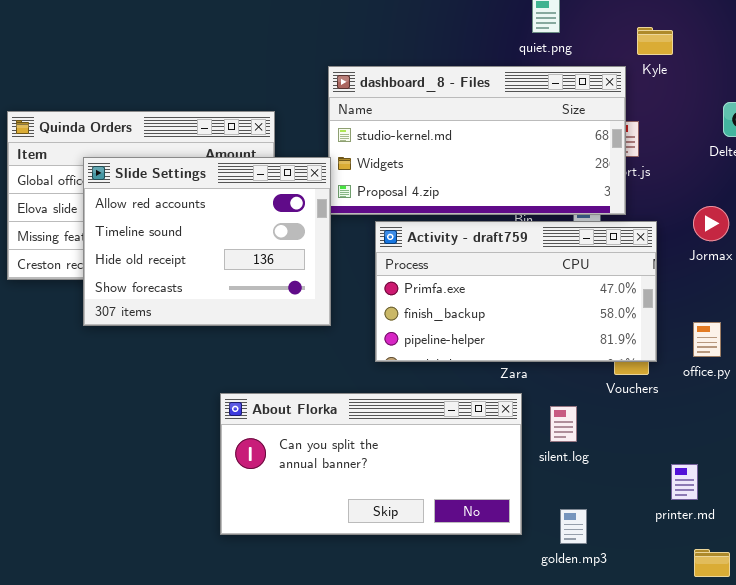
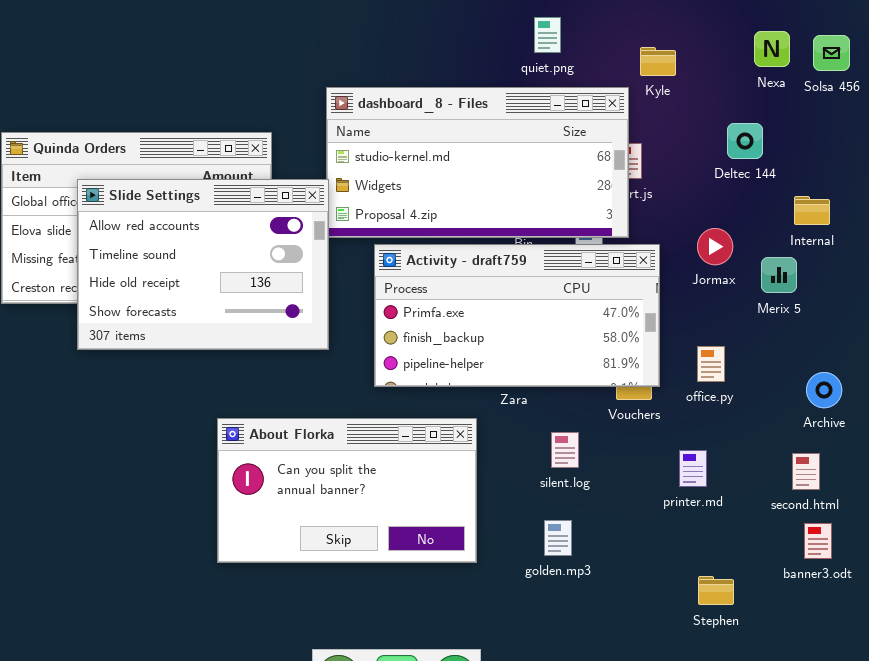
About Florka: [220,393,522,535] -> [217,418,477,563], resized
printer.md: [671,464,698,500] -> [679,450,707,487], moved
golden.mp3: [560,509,587,544] -> [544,520,572,556], moved

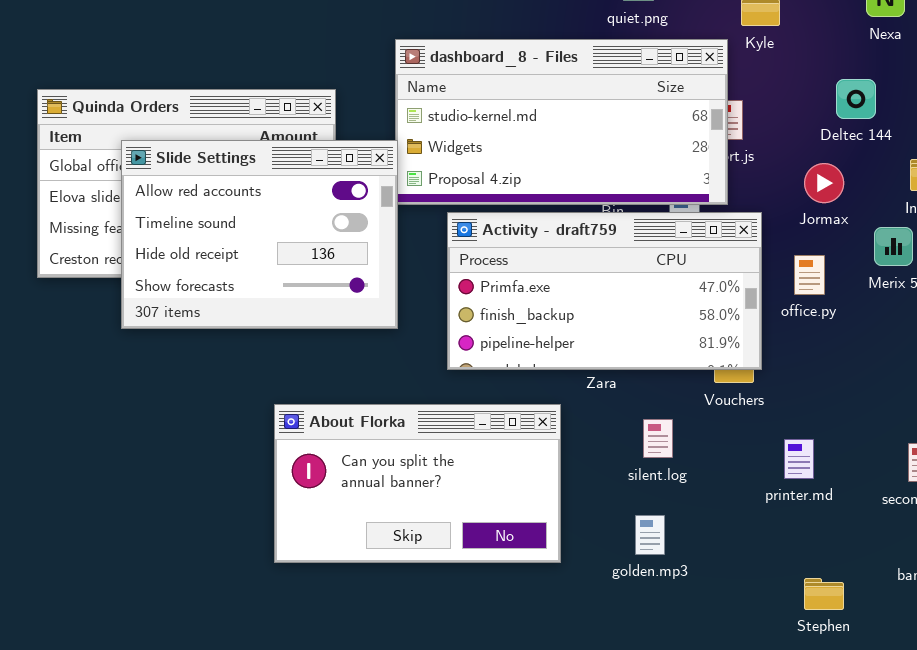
Jormax: [697,228,733,265] -> [804,163,844,203], moved
office.py: [697,346,725,382] -> [794,255,825,295], moved

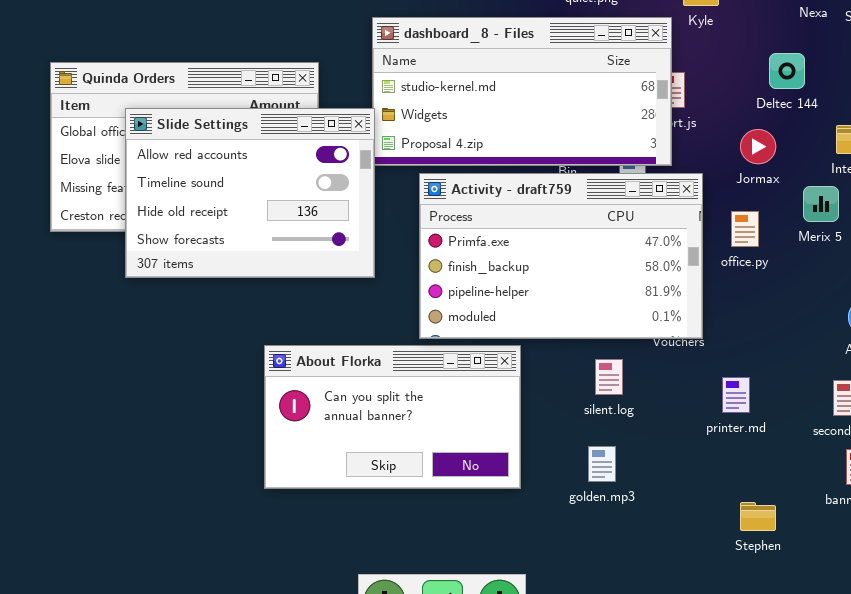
Activity - draft759: [447,212,762,370] -> [419,173,703,339], resized

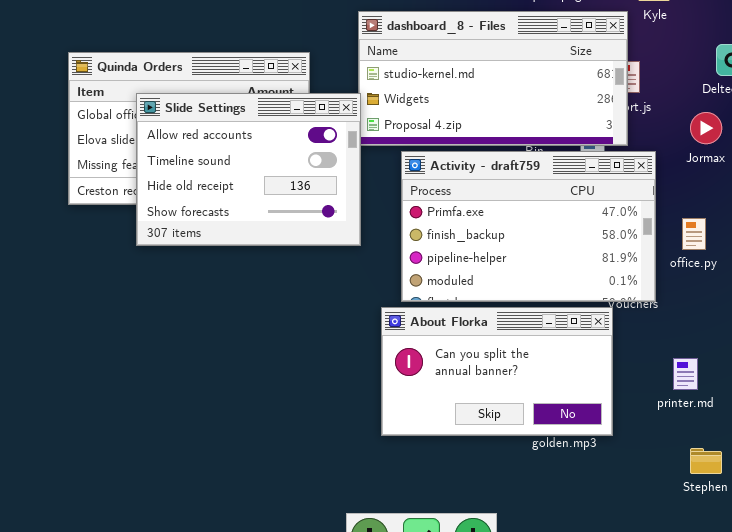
office.py: [731,211,759,247] -> [682,218,706,250], moved
About Florka: [264,345,521,489] -> [381,307,613,436], moved
printer.md: [722,377,750,413] -> [673,358,698,390], moved

